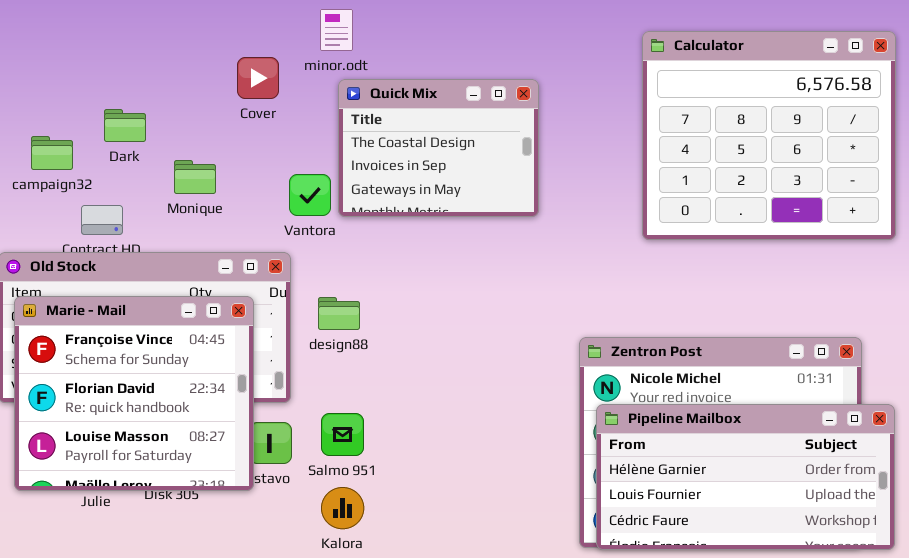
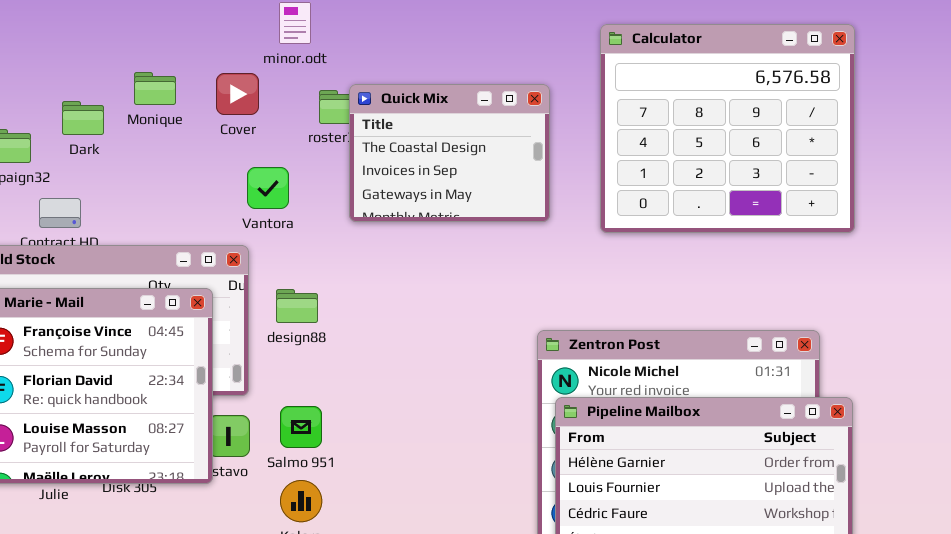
Cover: [237,57,279,99] -> [216,73,259,115], moved
Quick Mix: [338,79,539,217] -> [349,84,550,222], moved
Monique: [174,160,216,194] -> [134,72,176,105], moved

